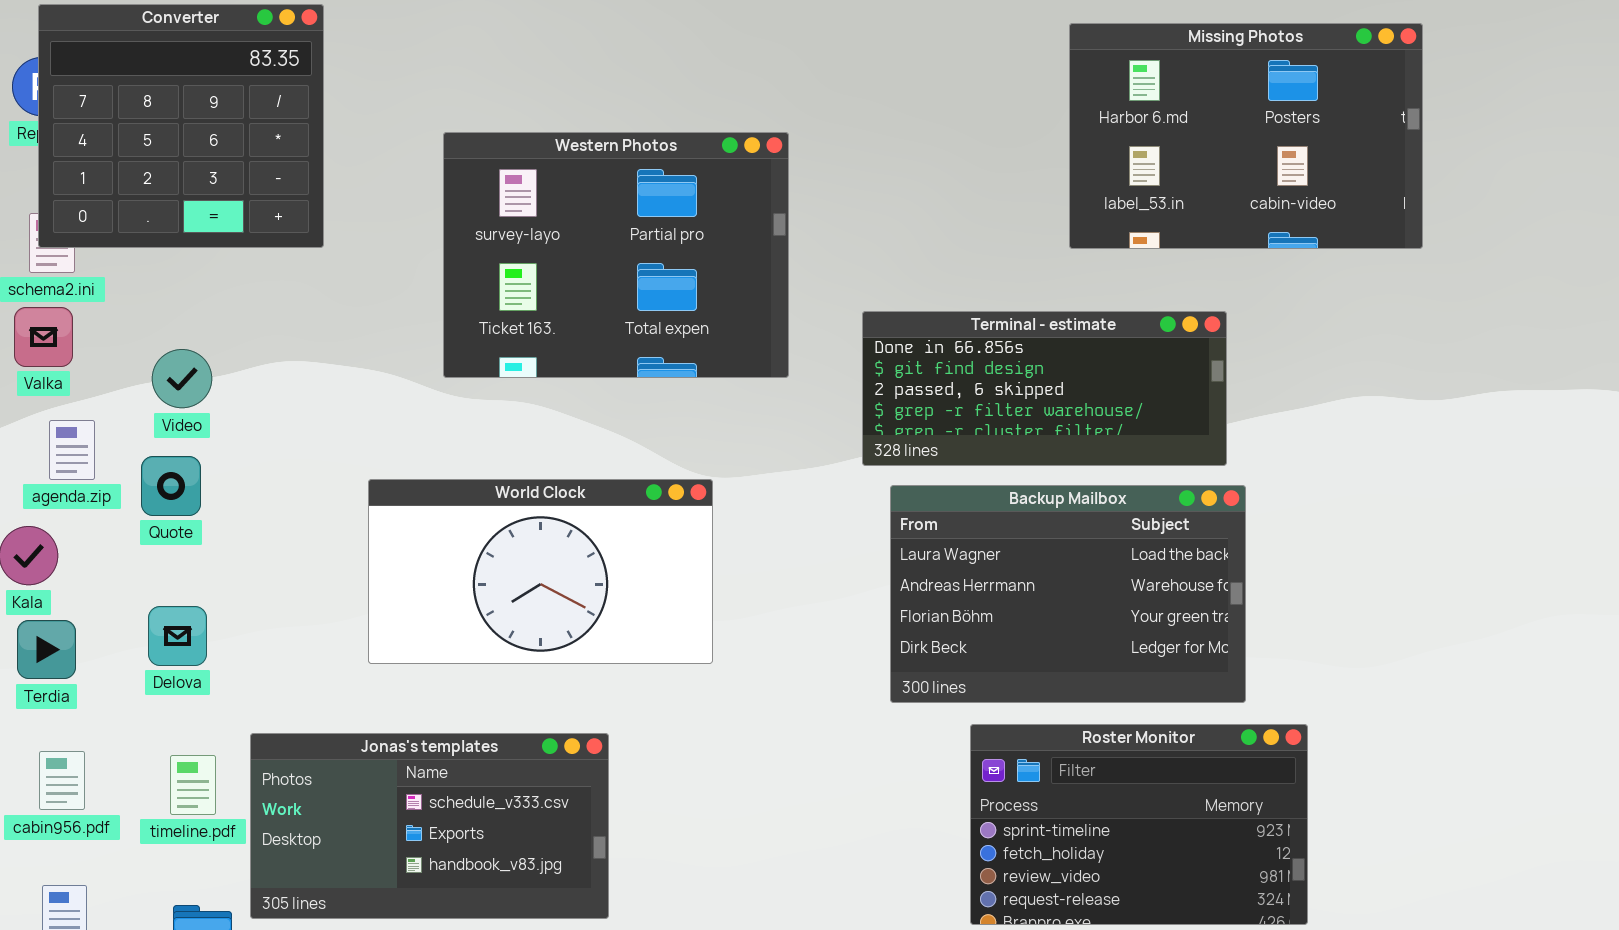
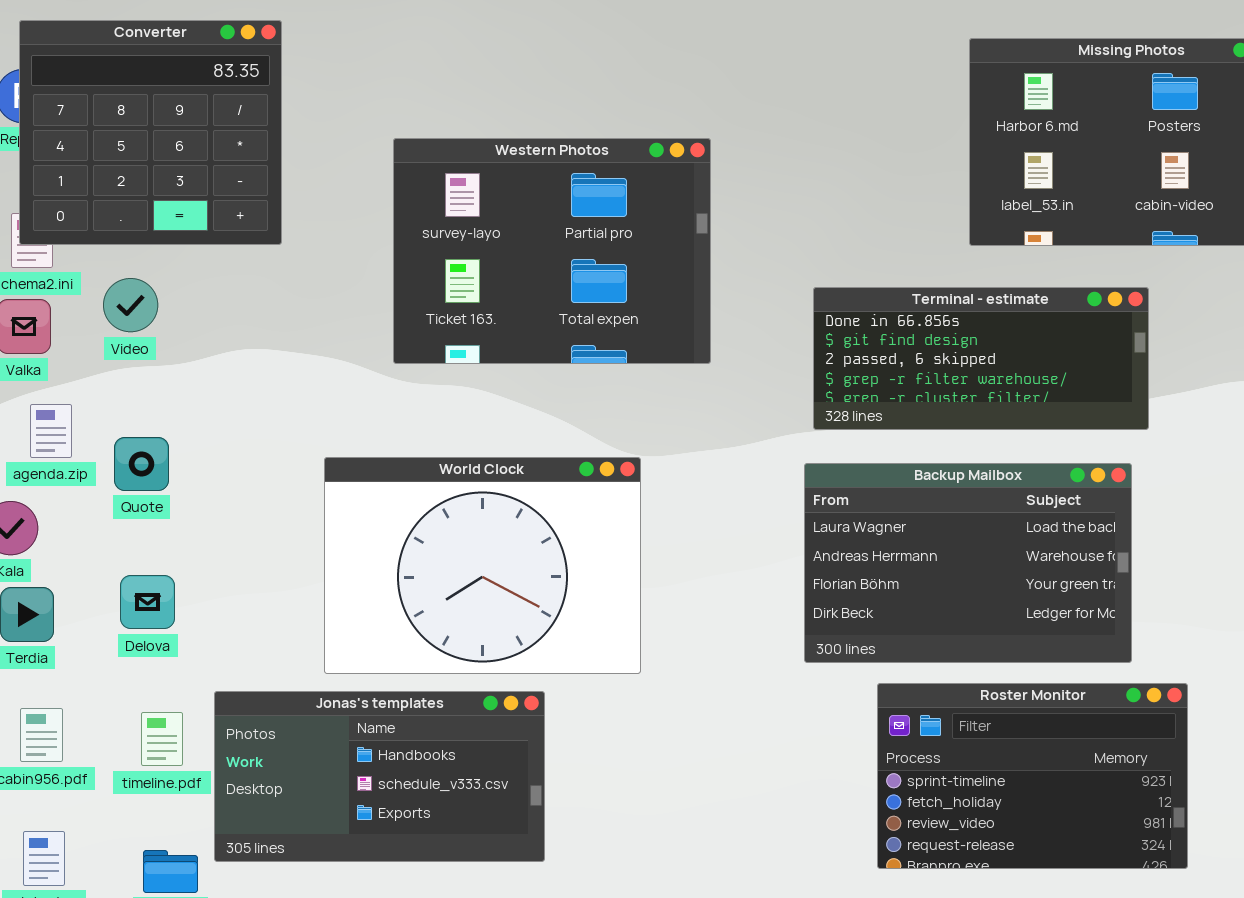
Terminal - estimate: [862,311,1227,466] -> [813,287,1149,430], moved
Video: [152,349,212,408] -> [103,278,158,332], moved
World Clock: [368,479,713,664] -> [324,457,641,674], resized
Jonas's templates: [250,733,609,919] -> [214,691,545,862], scrolled up 1 row

